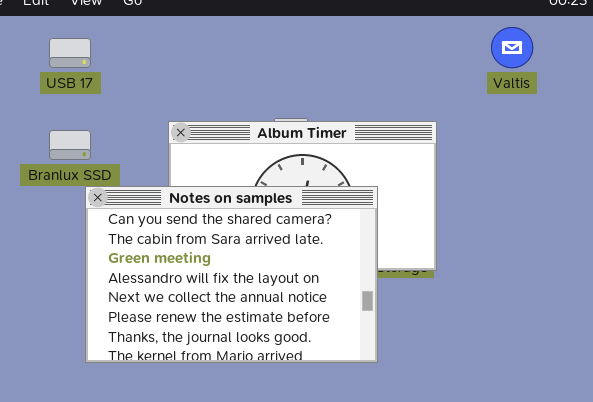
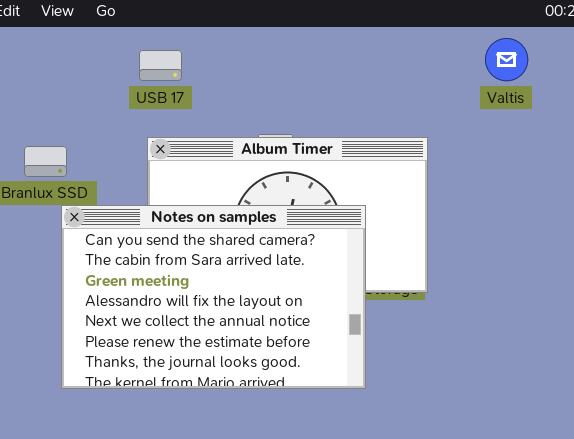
USB 17: [49,38,91,68] -> [139,50,182,81], moved

